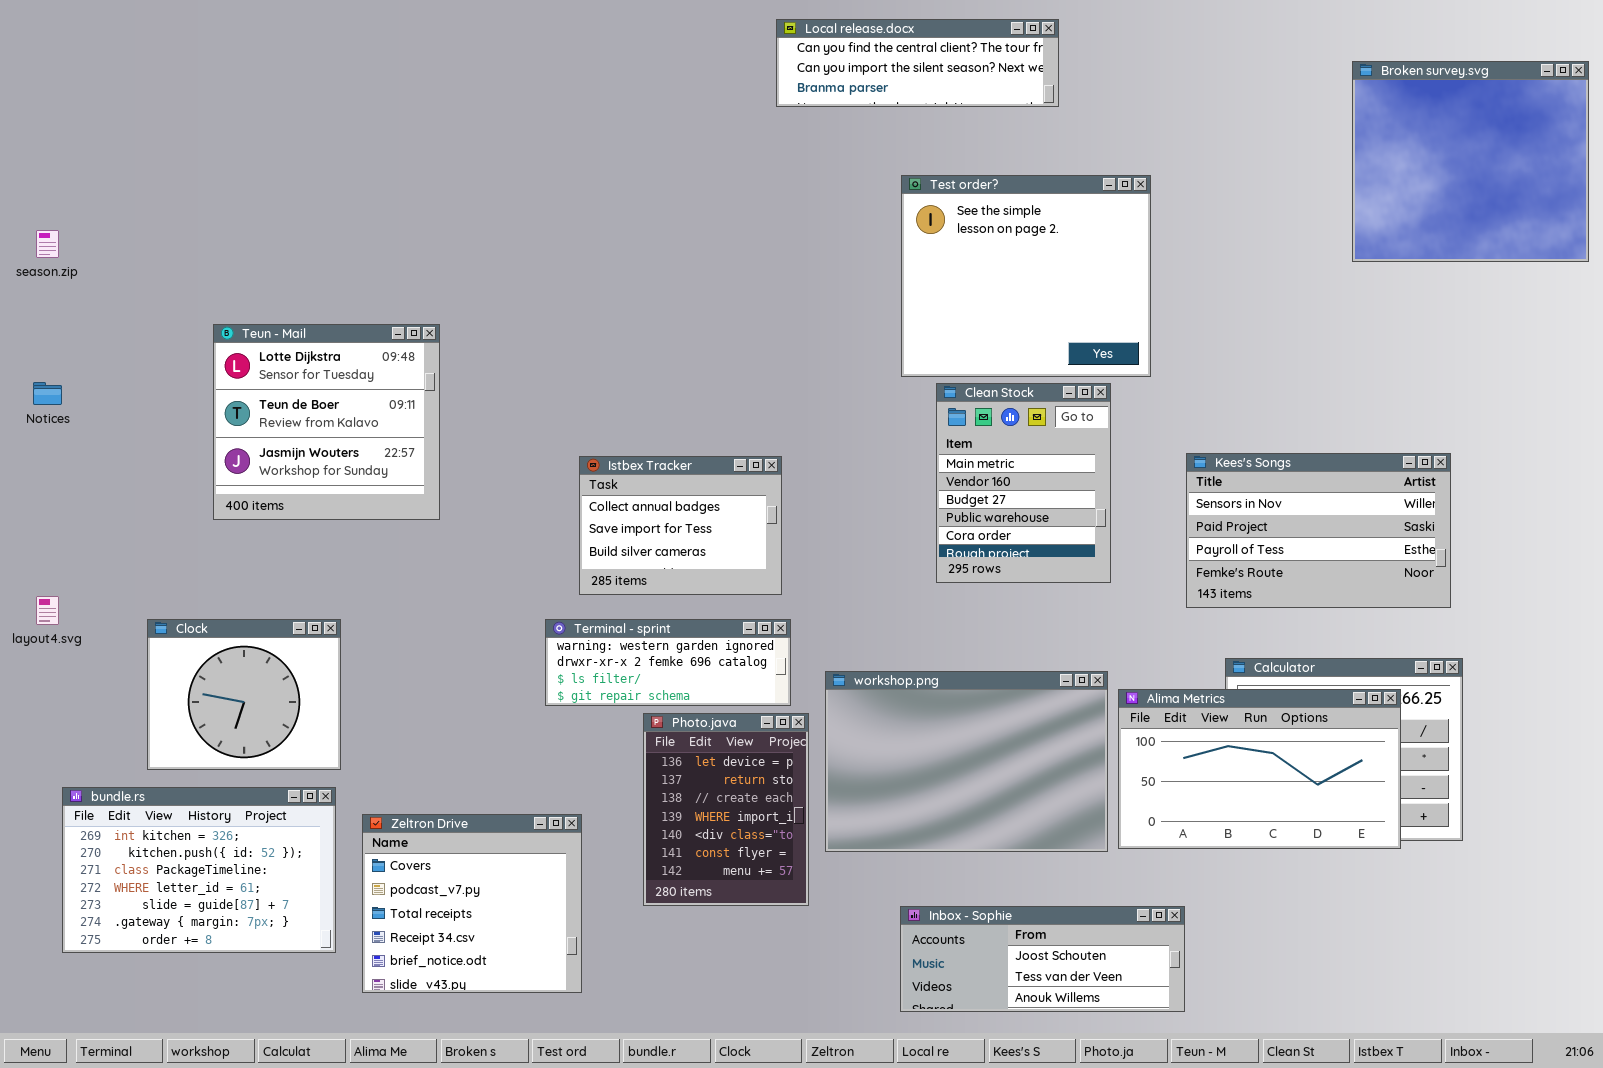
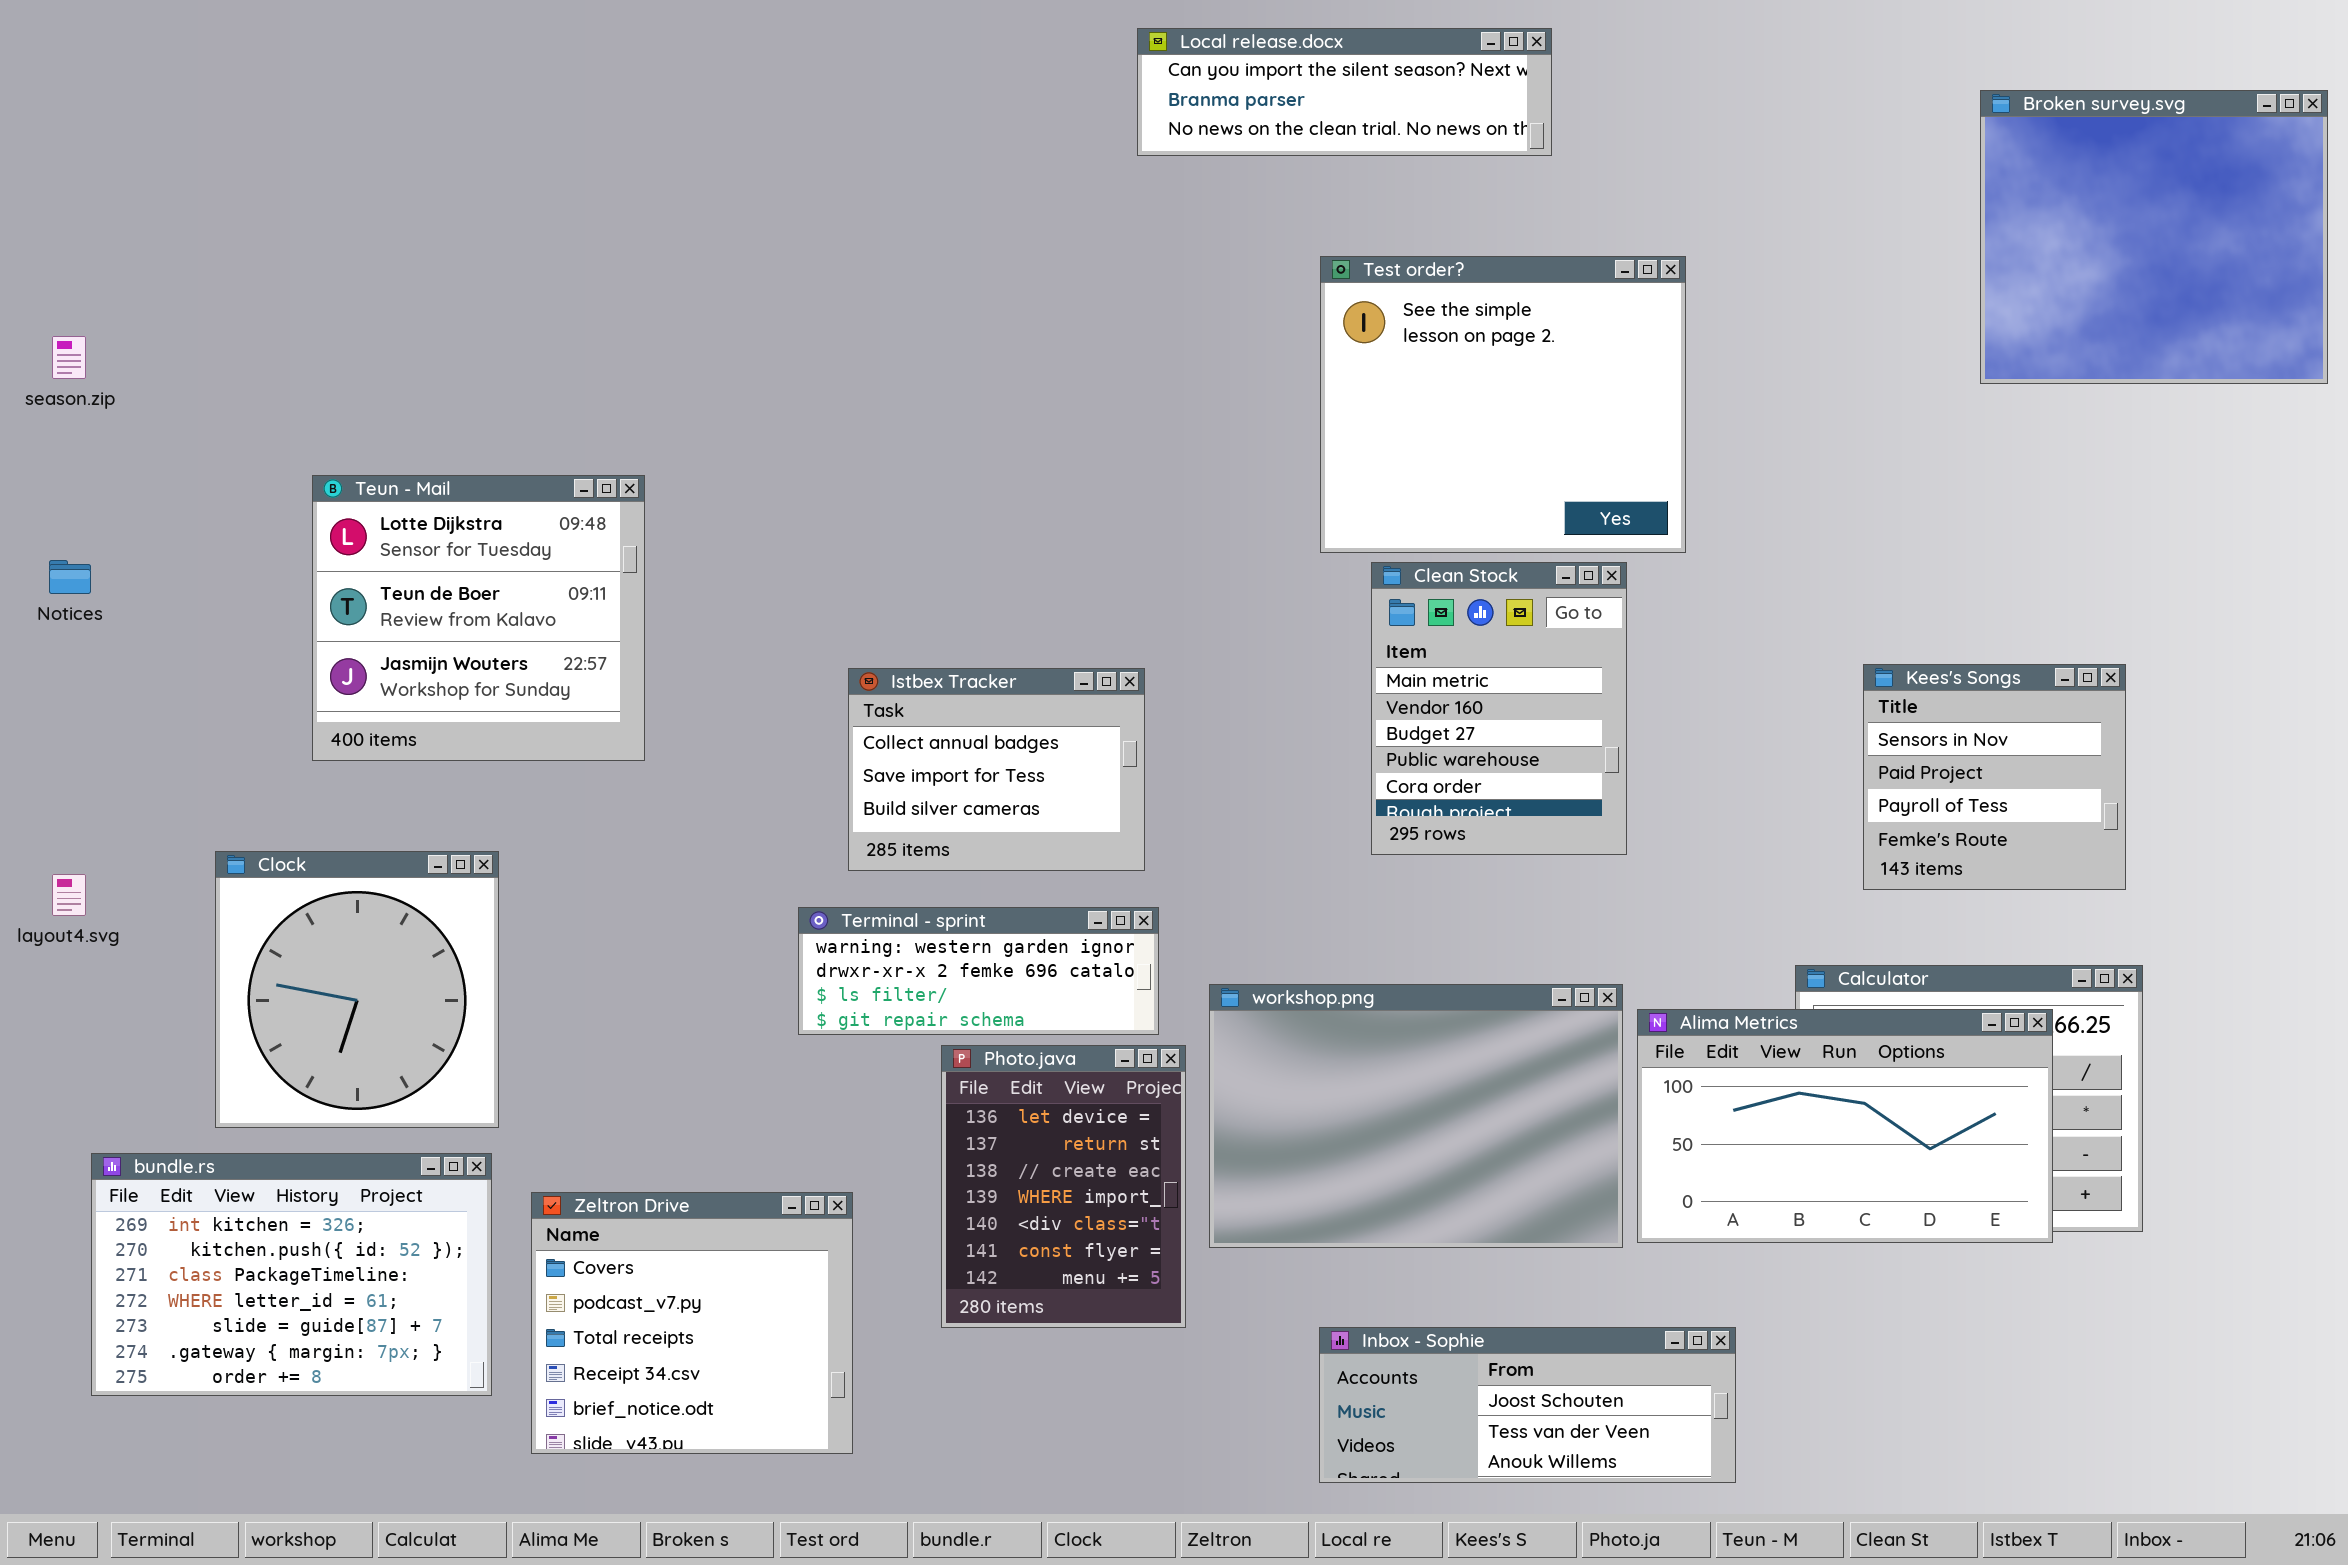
Local release.docx: [776,19,1059,107] -> [1137,28,1552,156], scrolled down 1 row
Kees's Songs: [1186,453,1451,608] -> [1863,664,2126,890], resized
Clock: [147,619,341,770] -> [215,851,499,1128], resized

